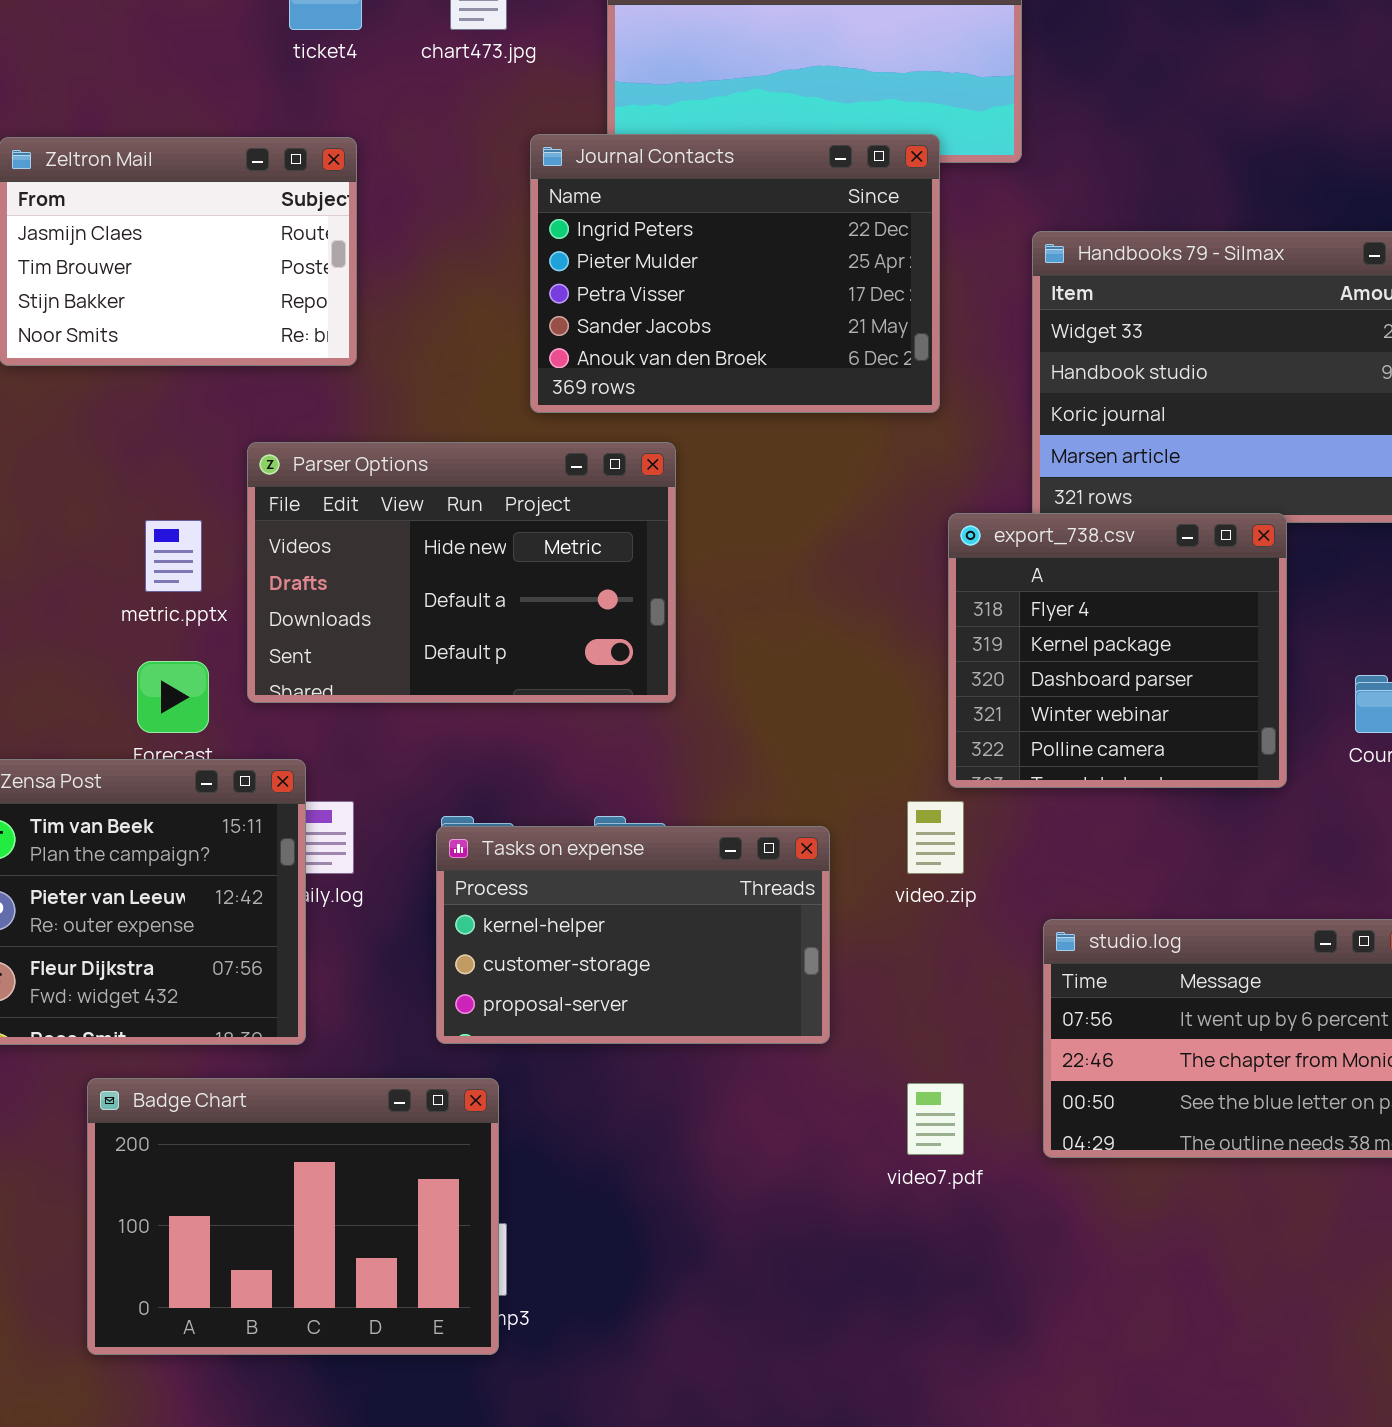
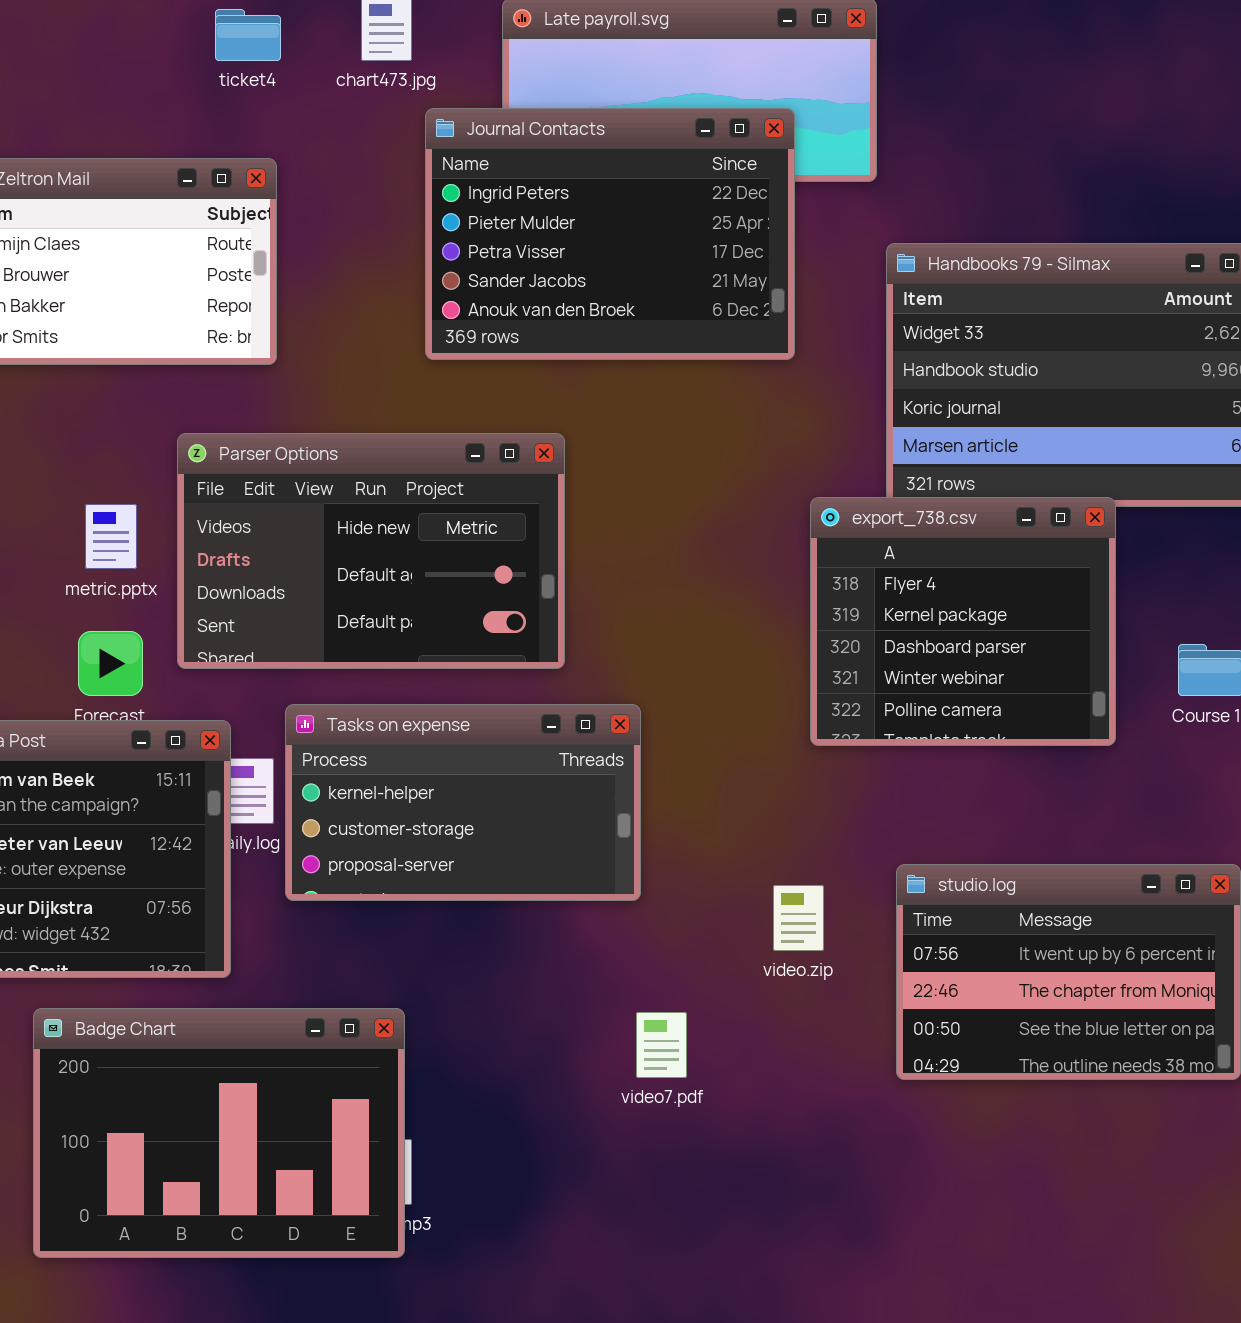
Journal Contacts: [530,134,940,413] -> [425,108,795,360], moved
video.zip: [907,801,964,874] -> [773,885,824,951], moved
Tasks on expense: [436,826,830,1044] -> [285,704,641,901], moved
video7.pdf: [907,1083,964,1155] -> [636,1012,687,1078], moved

